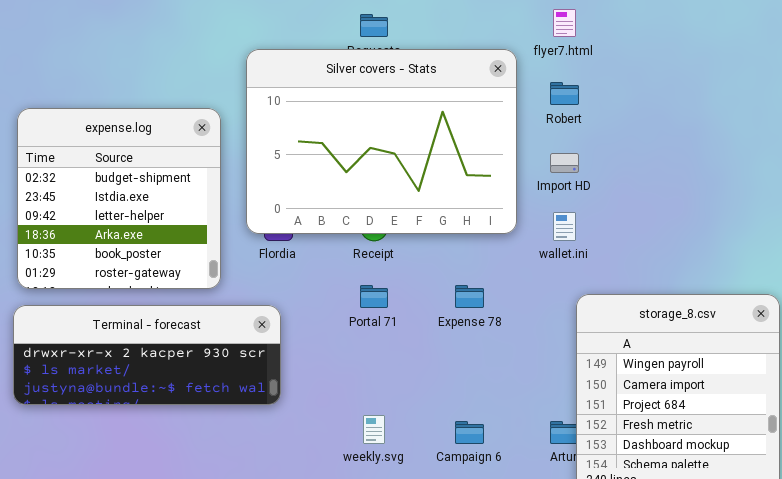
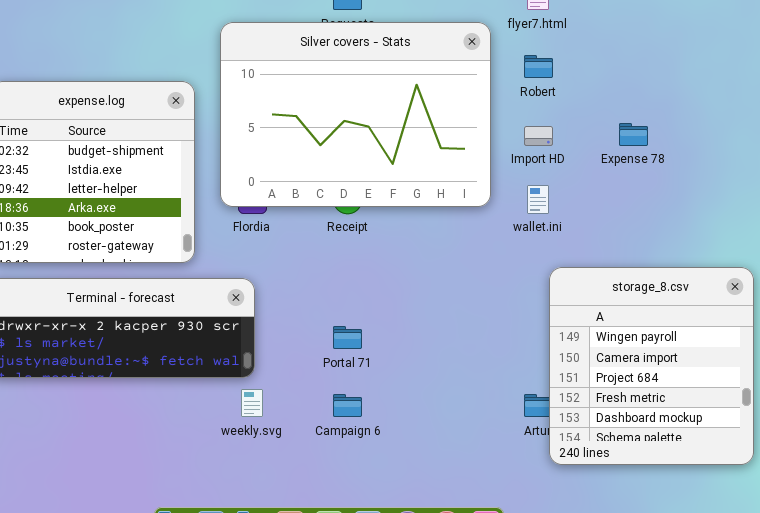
Portal 71: [360,285,388,308] -> [333,326,362,349], moved
Expense 78: [455,285,484,308] -> [619,123,648,146], moved
weekly.svg: [363,415,385,444] -> [241,389,263,417], moved
Campaign 6: [455,421,484,444] -> [333,394,362,417], moved

